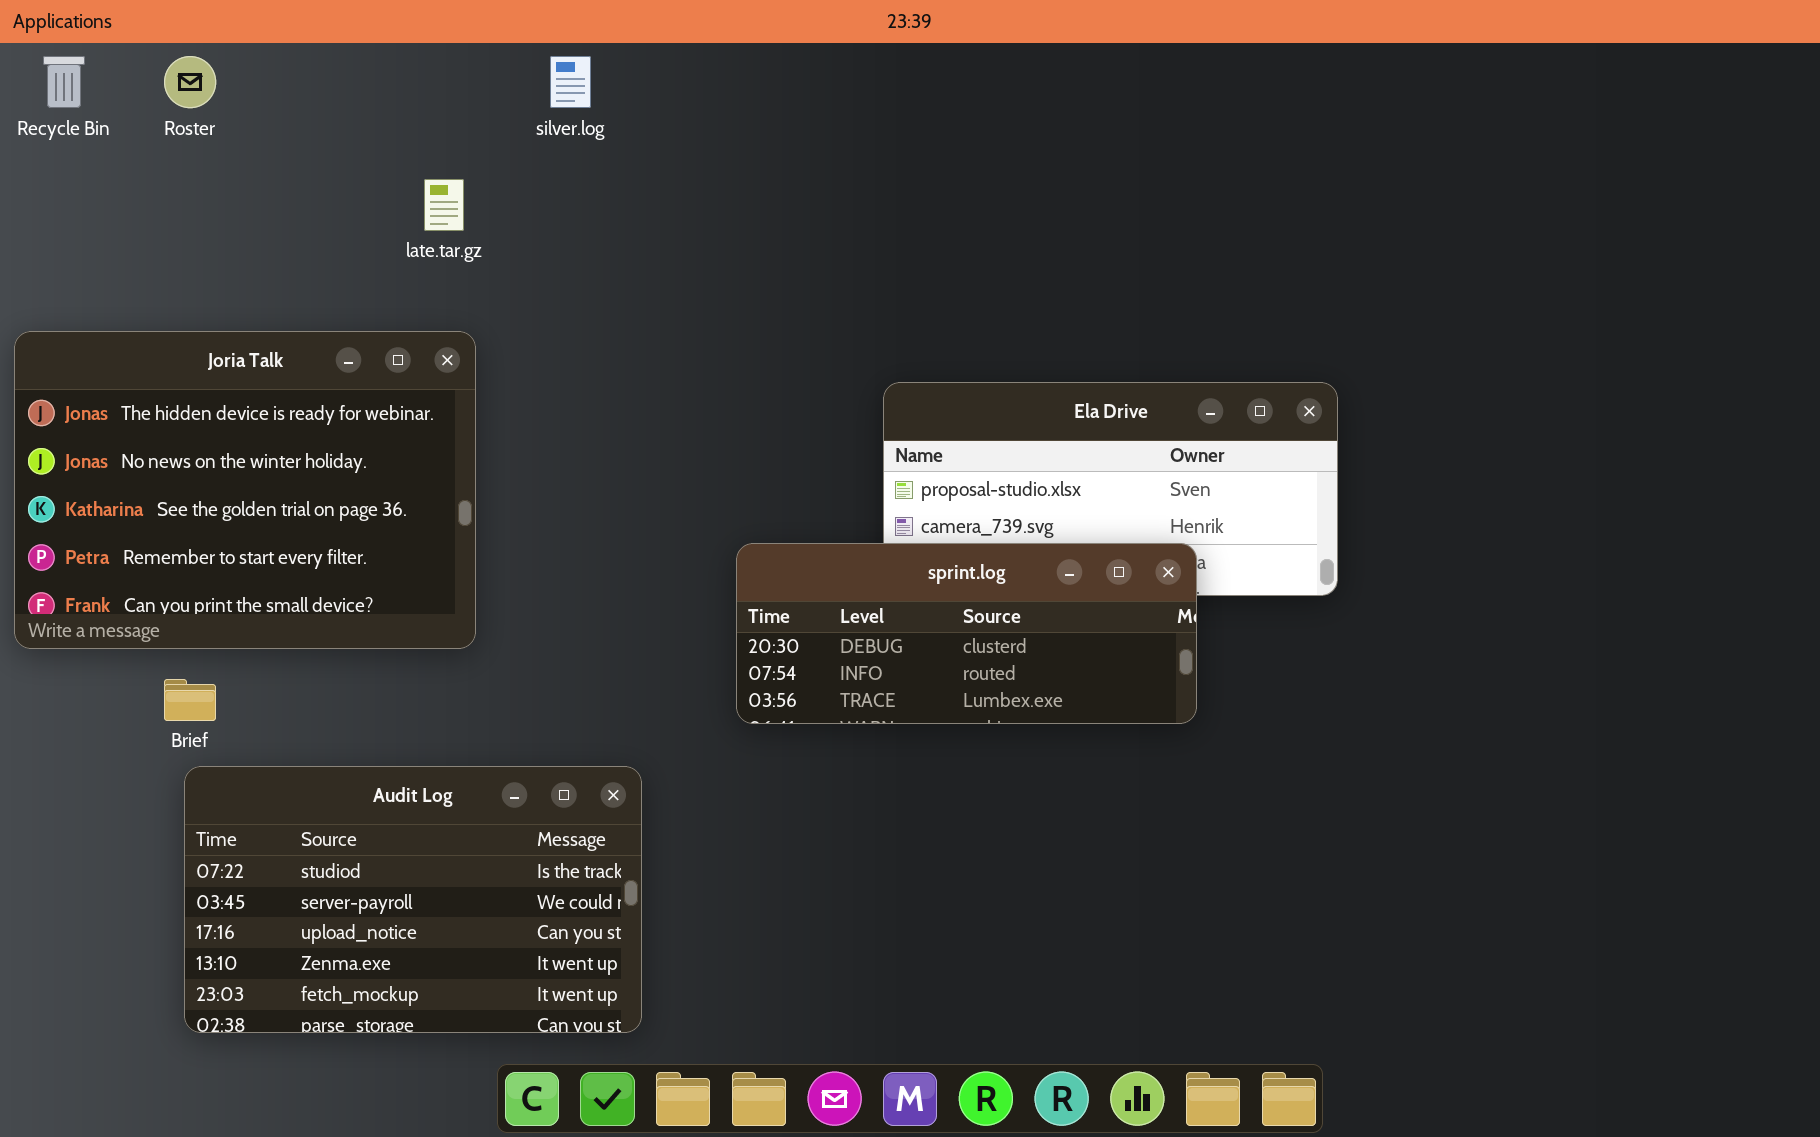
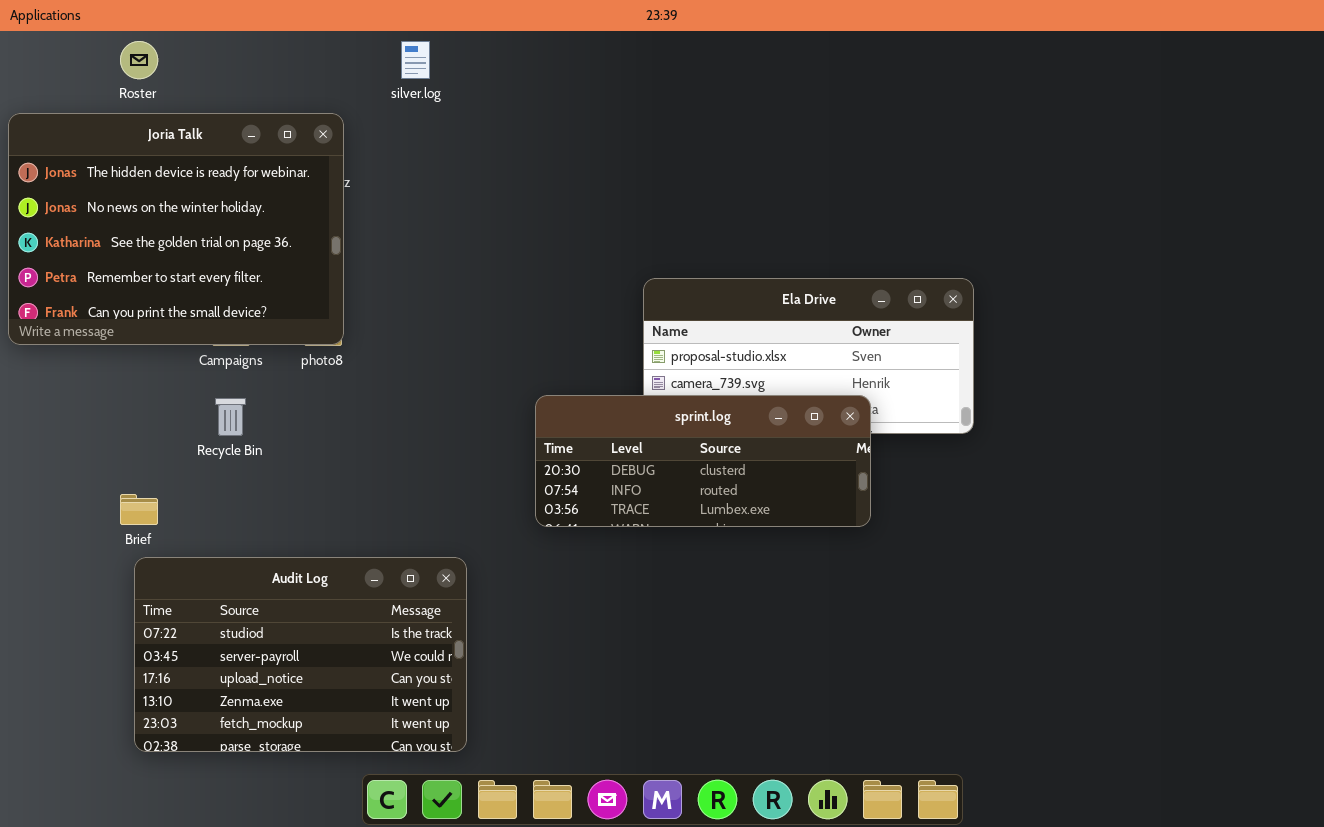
Recycle Bin: [43,56,85,108] -> [215,398,246,436], moved
Joria Talk: [14,331,476,649] -> [8,113,344,345], moved

